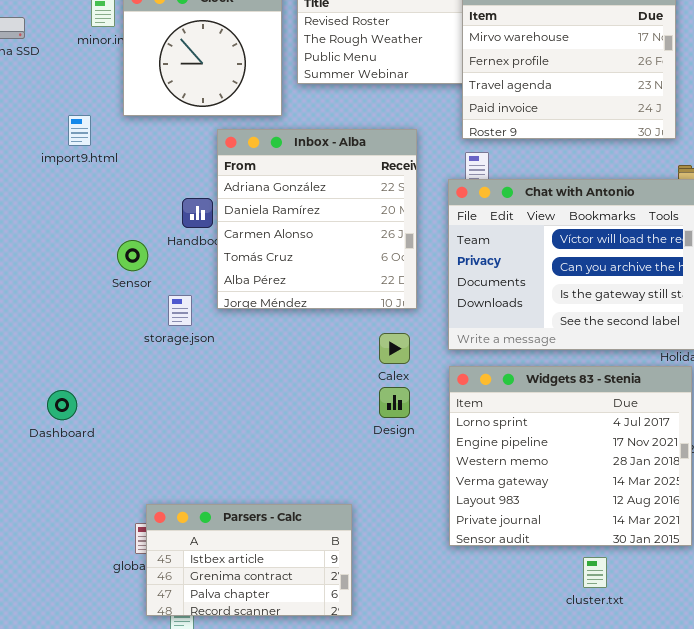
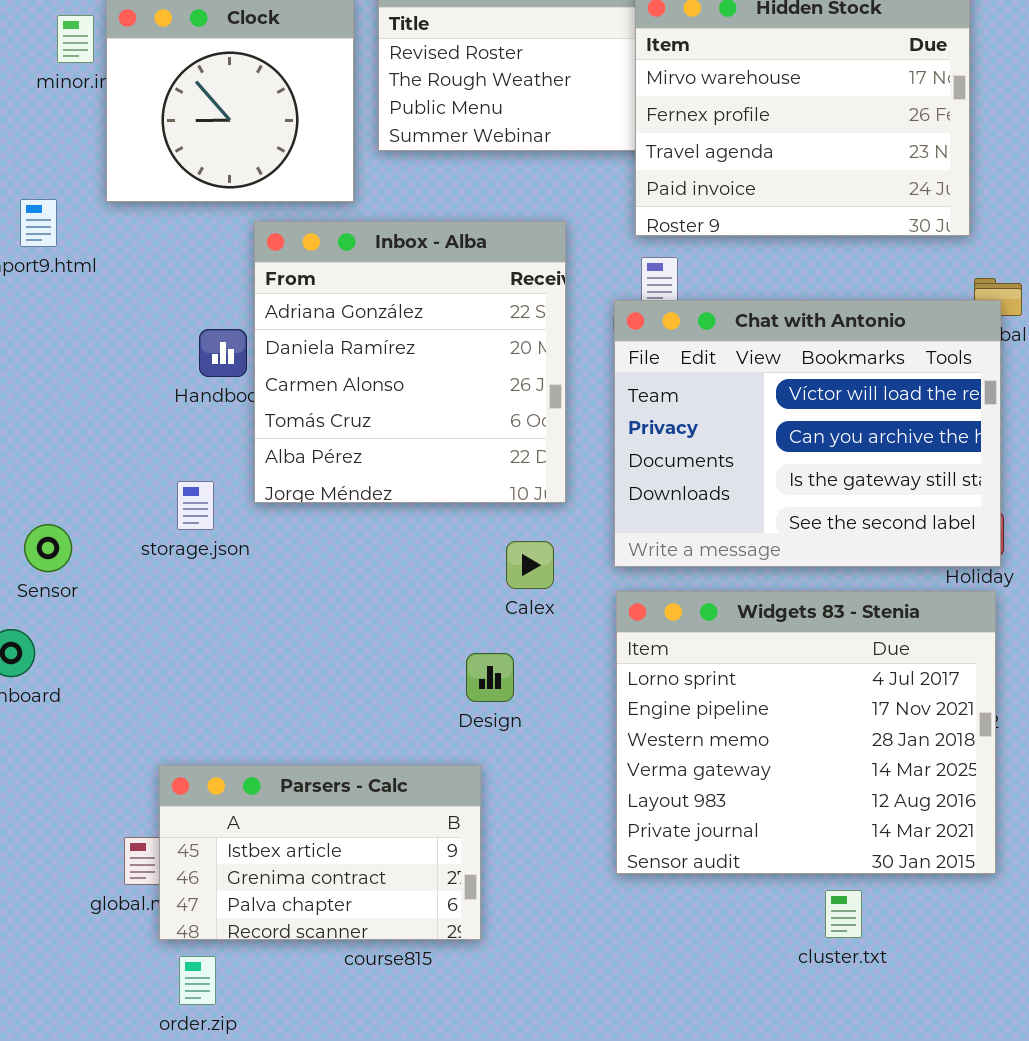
Sensor: [117,240,148,271] -> [24,524,72,572], moved
Design: [379,387,410,418] -> [466,653,514,702], moved
Parsers - Calc: [146,504,352,616] -> [159,765,481,940], moved

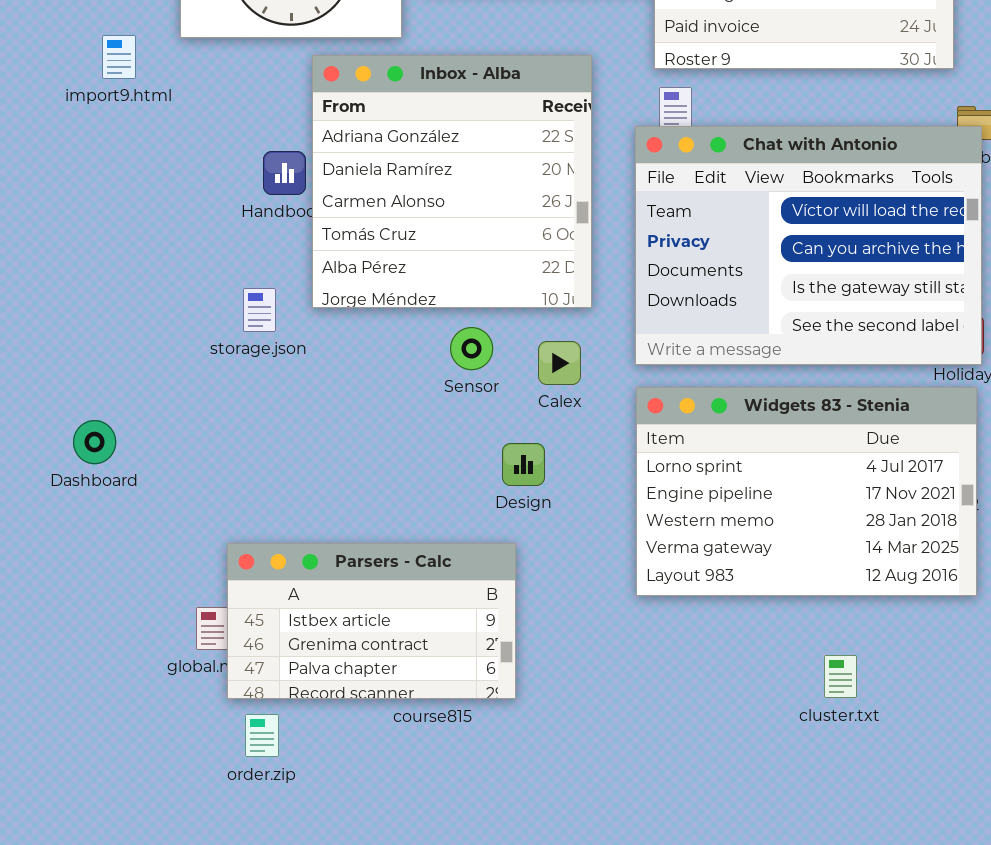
Sensor: [24,524,72,572] -> [450,327,493,370], moved
Widgets 83 - Stenia: [616,591,996,874] -> [636,387,977,596], resized

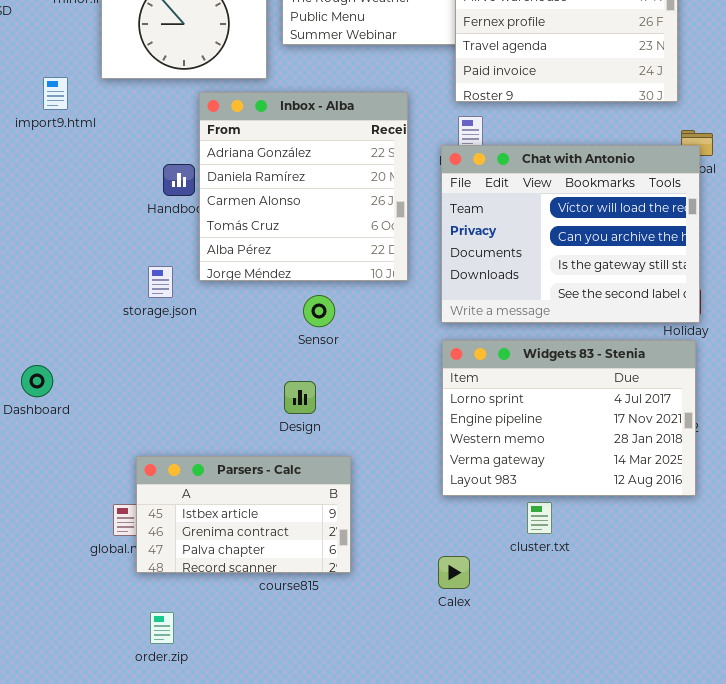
Calex: [538,341,581,385] -> [438,556,470,589], moved
Design: [502,443,545,486] -> [284,381,316,414], moved
cluster.txt: [824,655,857,698] -> [527,502,552,534], moved
order.zip: [245,714,279,757] -> [150,612,174,644], moved

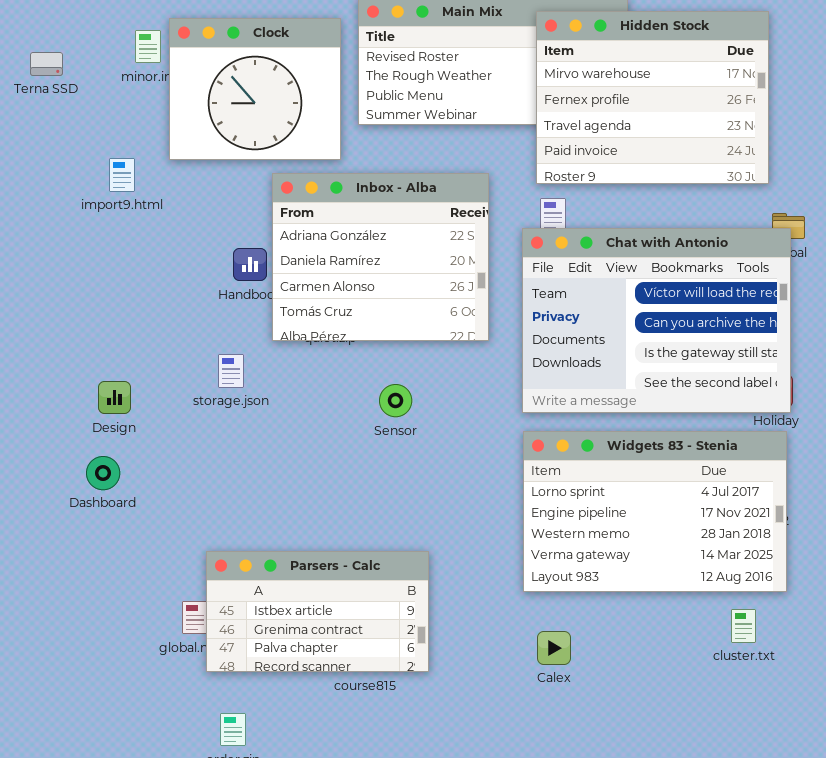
Inbox - Alba: [199,92,408,281] -> [272,173,489,341], resized
Design: [284,381,316,414] -> [98,381,131,414], moved
cluster.txt: [527,502,552,534] -> [731,609,756,643], moved
Calex: [438,556,470,589] -> [537,631,571,665], moved

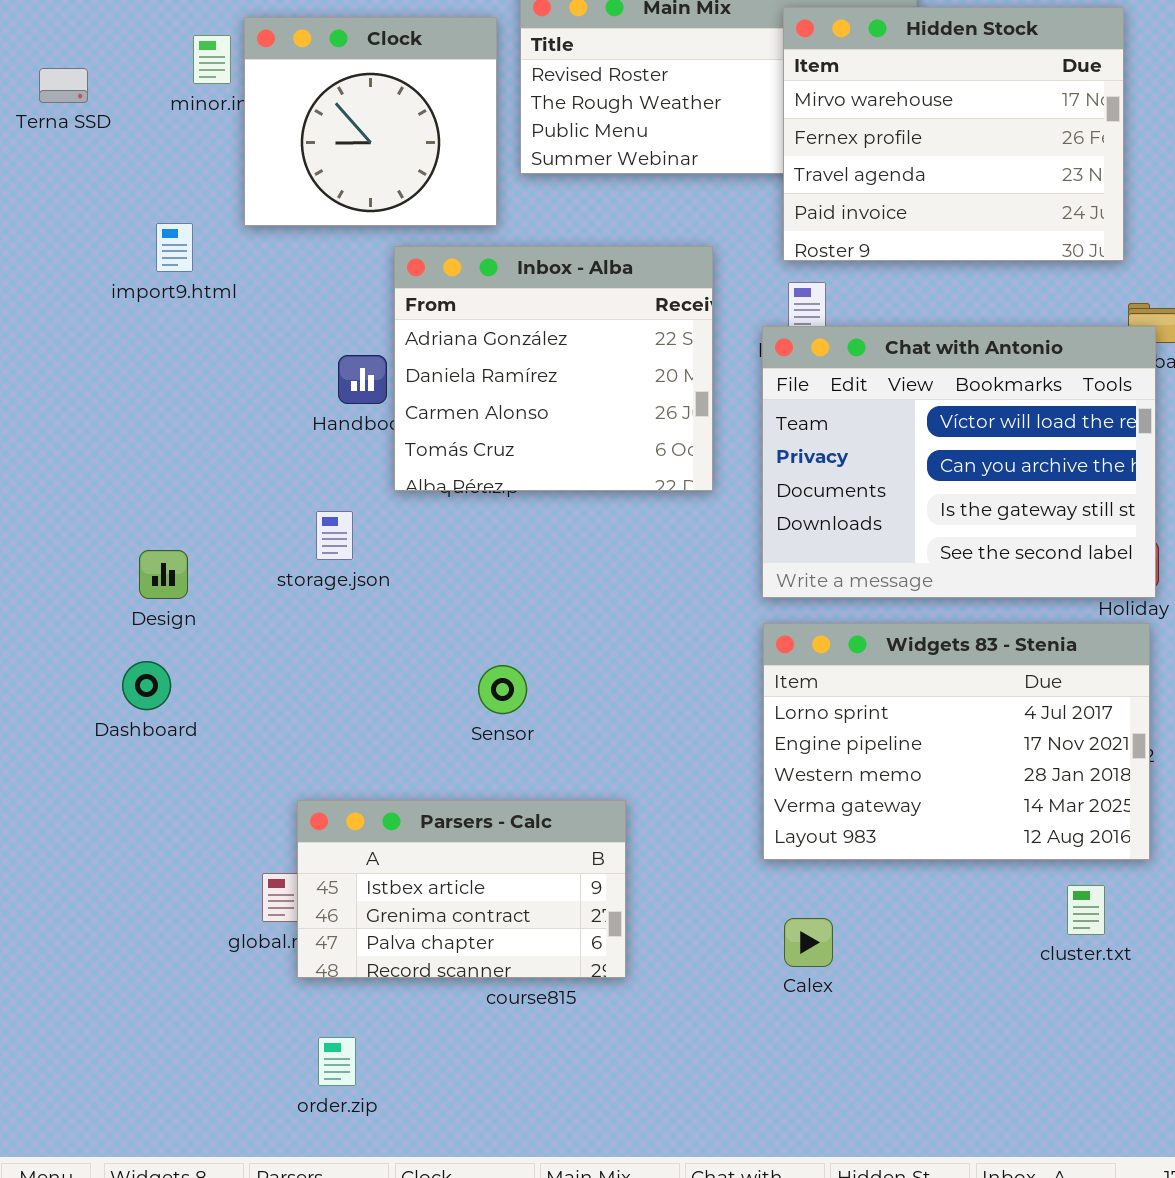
Sensor: [379,384,412,417] -> [478,665,527,714], moved

